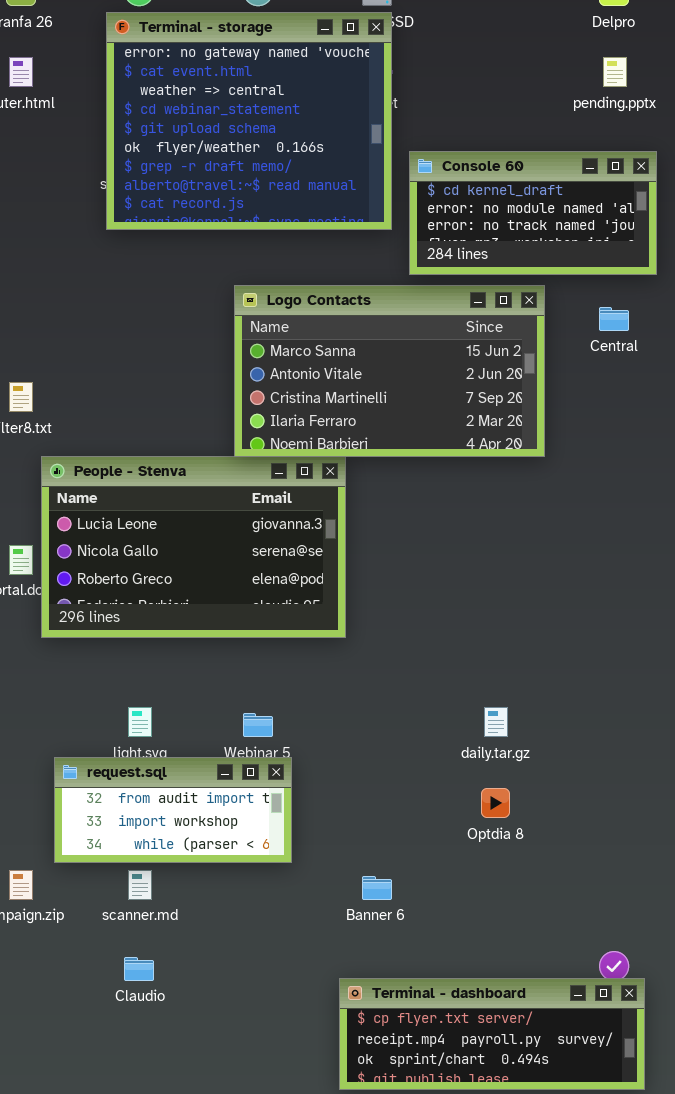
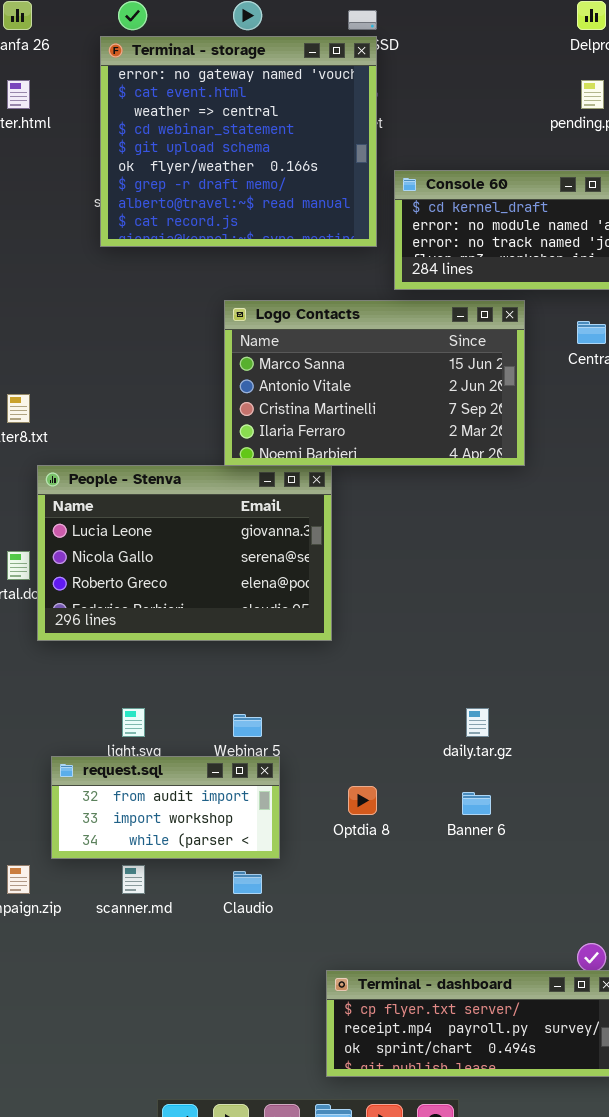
Optdia 8: [481,788,510,818] -> [348,786,377,815], moved
Banner 6: [362,876,392,900] -> [462,792,491,815], moved
Claudio: [124,957,154,981] -> [233,871,262,894], moved

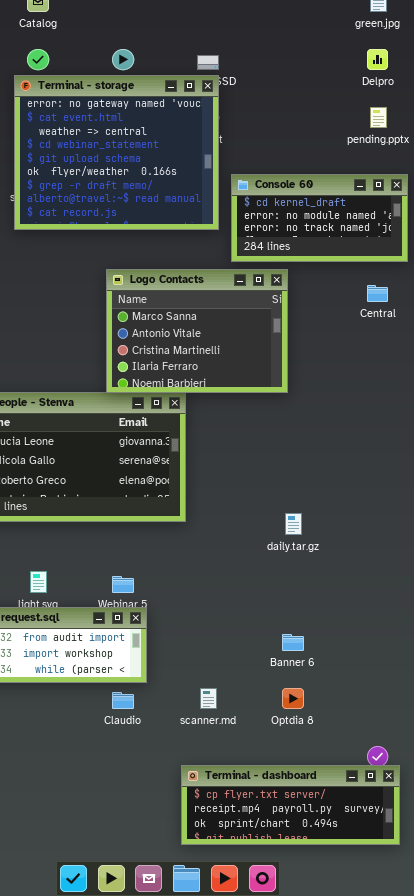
Logo Contacts: [224,300,525,466] -> [106,269,288,393], resized
daily.tar.gz: [466,708,489,737] -> [285,513,302,535], moved
Optdia 8: [348,786,377,815] -> [282,688,304,709], moved
scanner.md: [122,865,145,894] -> [200,688,217,709], moved

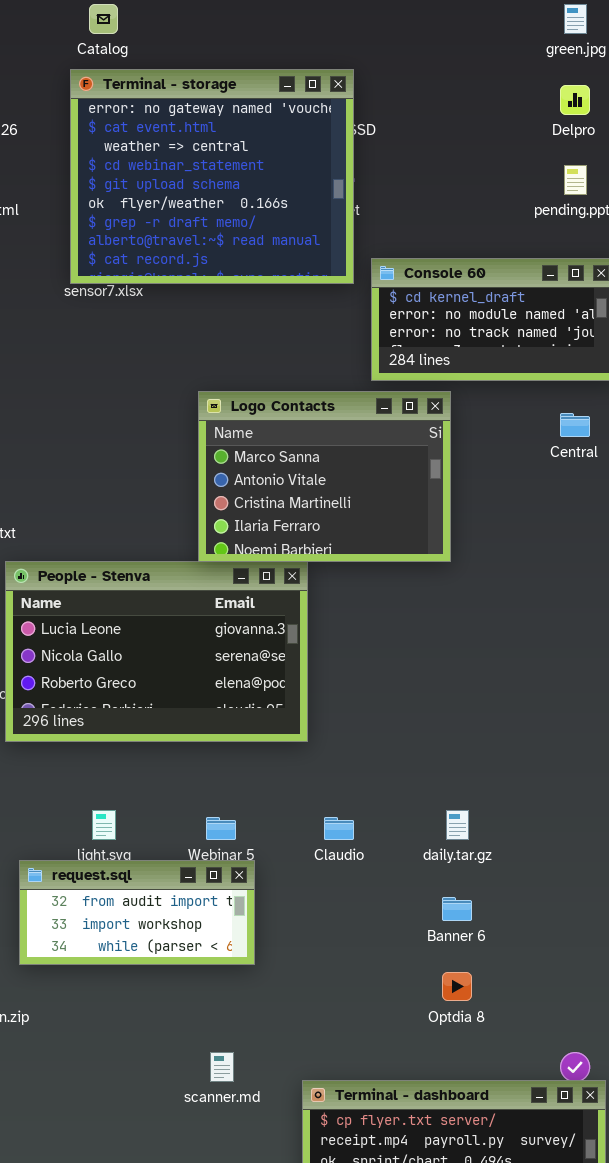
Terminal - storage: [14,75,219,230] -> [70,69,354,284], moved
daily.tar.gz: [285,513,302,535] -> [446,810,469,840], moved
scanner.md: [200,688,217,709] -> [210,1052,234,1082], moved
Claudio: [112,692,134,709] -> [324,817,354,840], moved

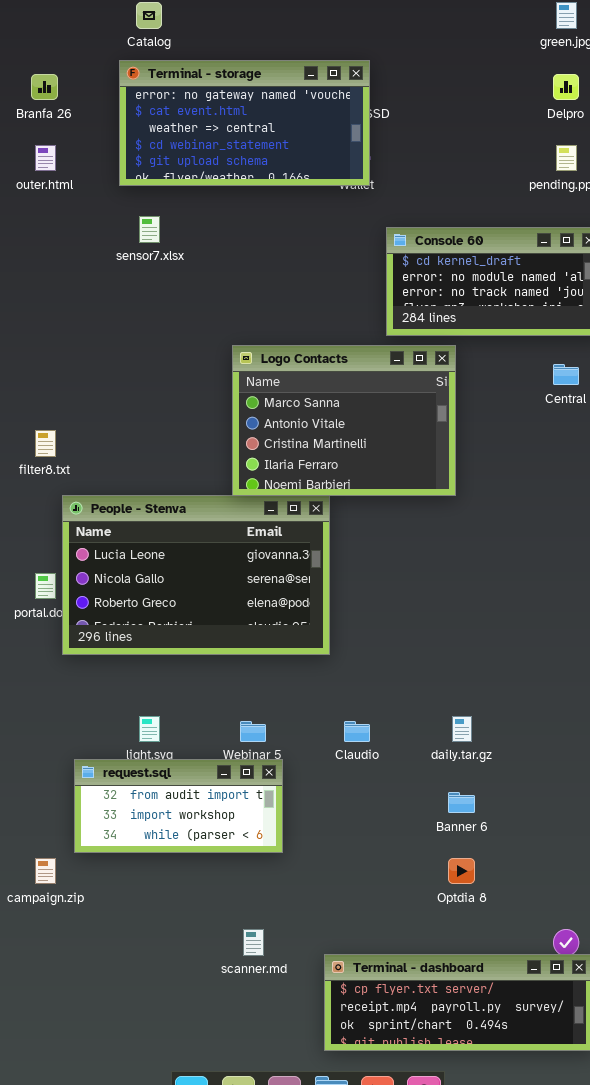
Terminal - storage: [70,69,354,284] -> [119,60,370,186], resized

